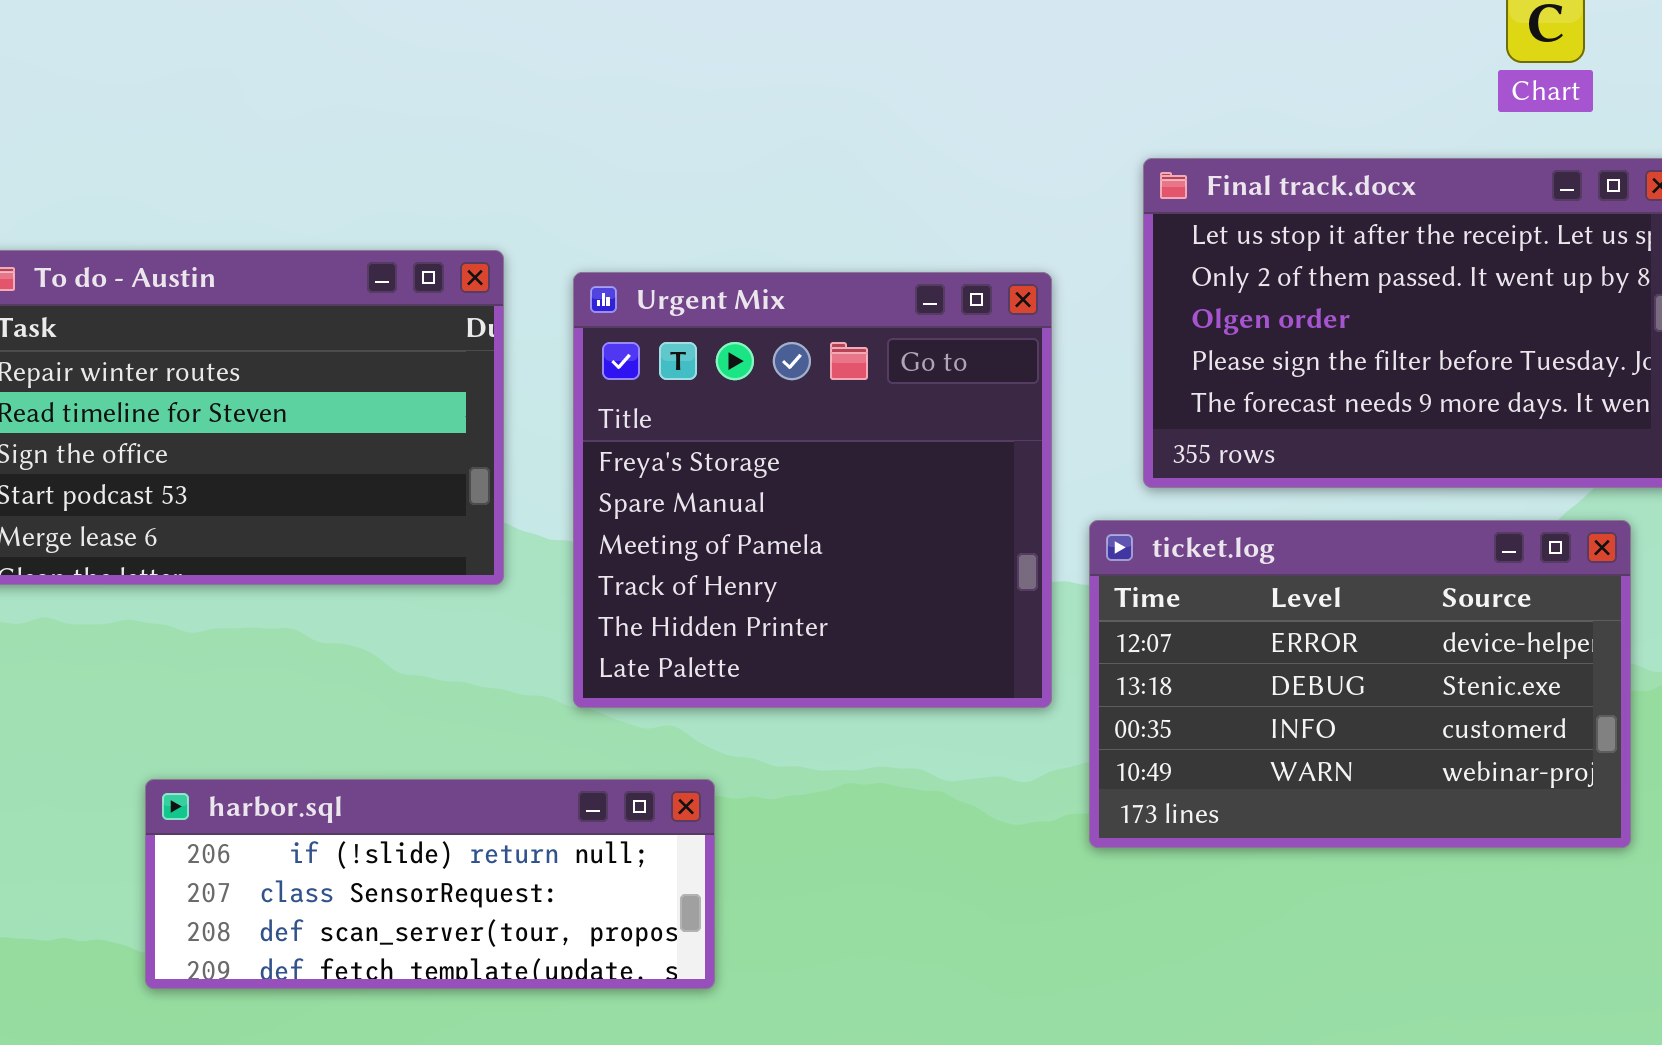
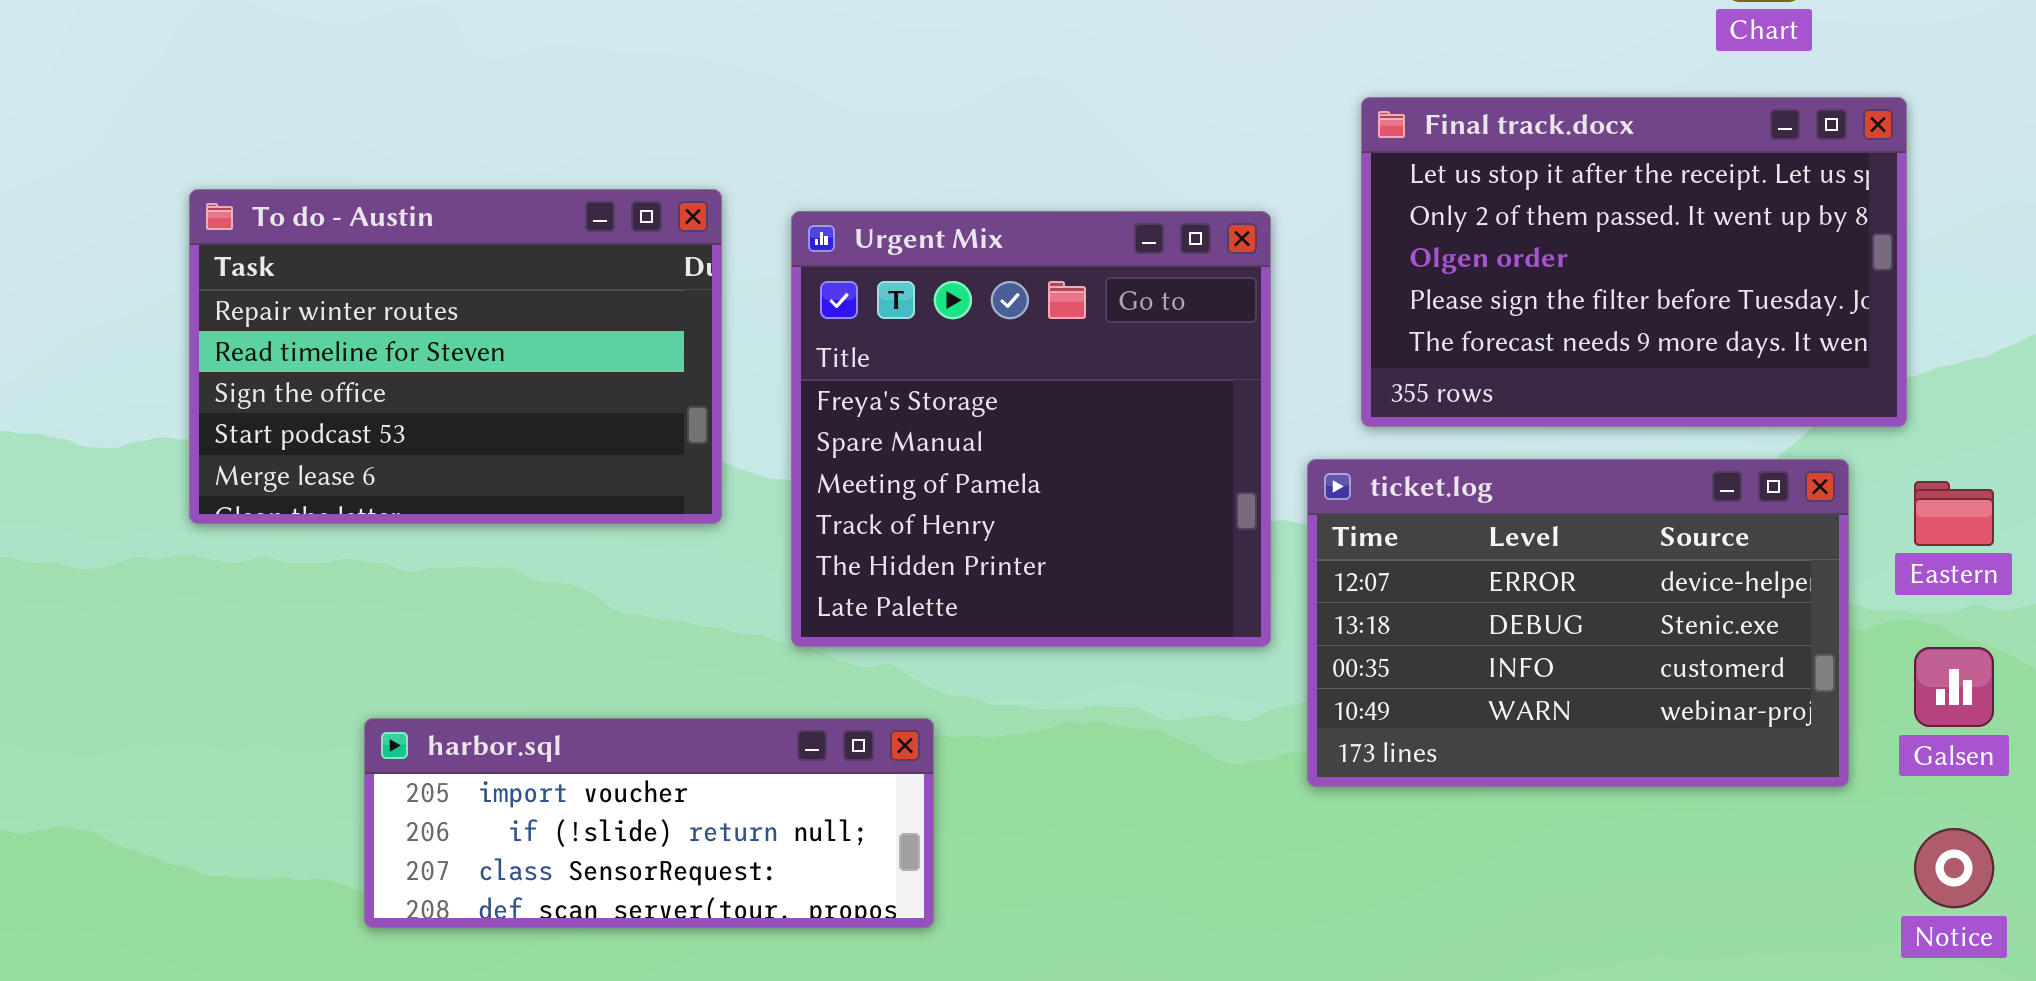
harbor.sql: [145,779,715,989] -> [364,718,934,928], scrolled up 1 row

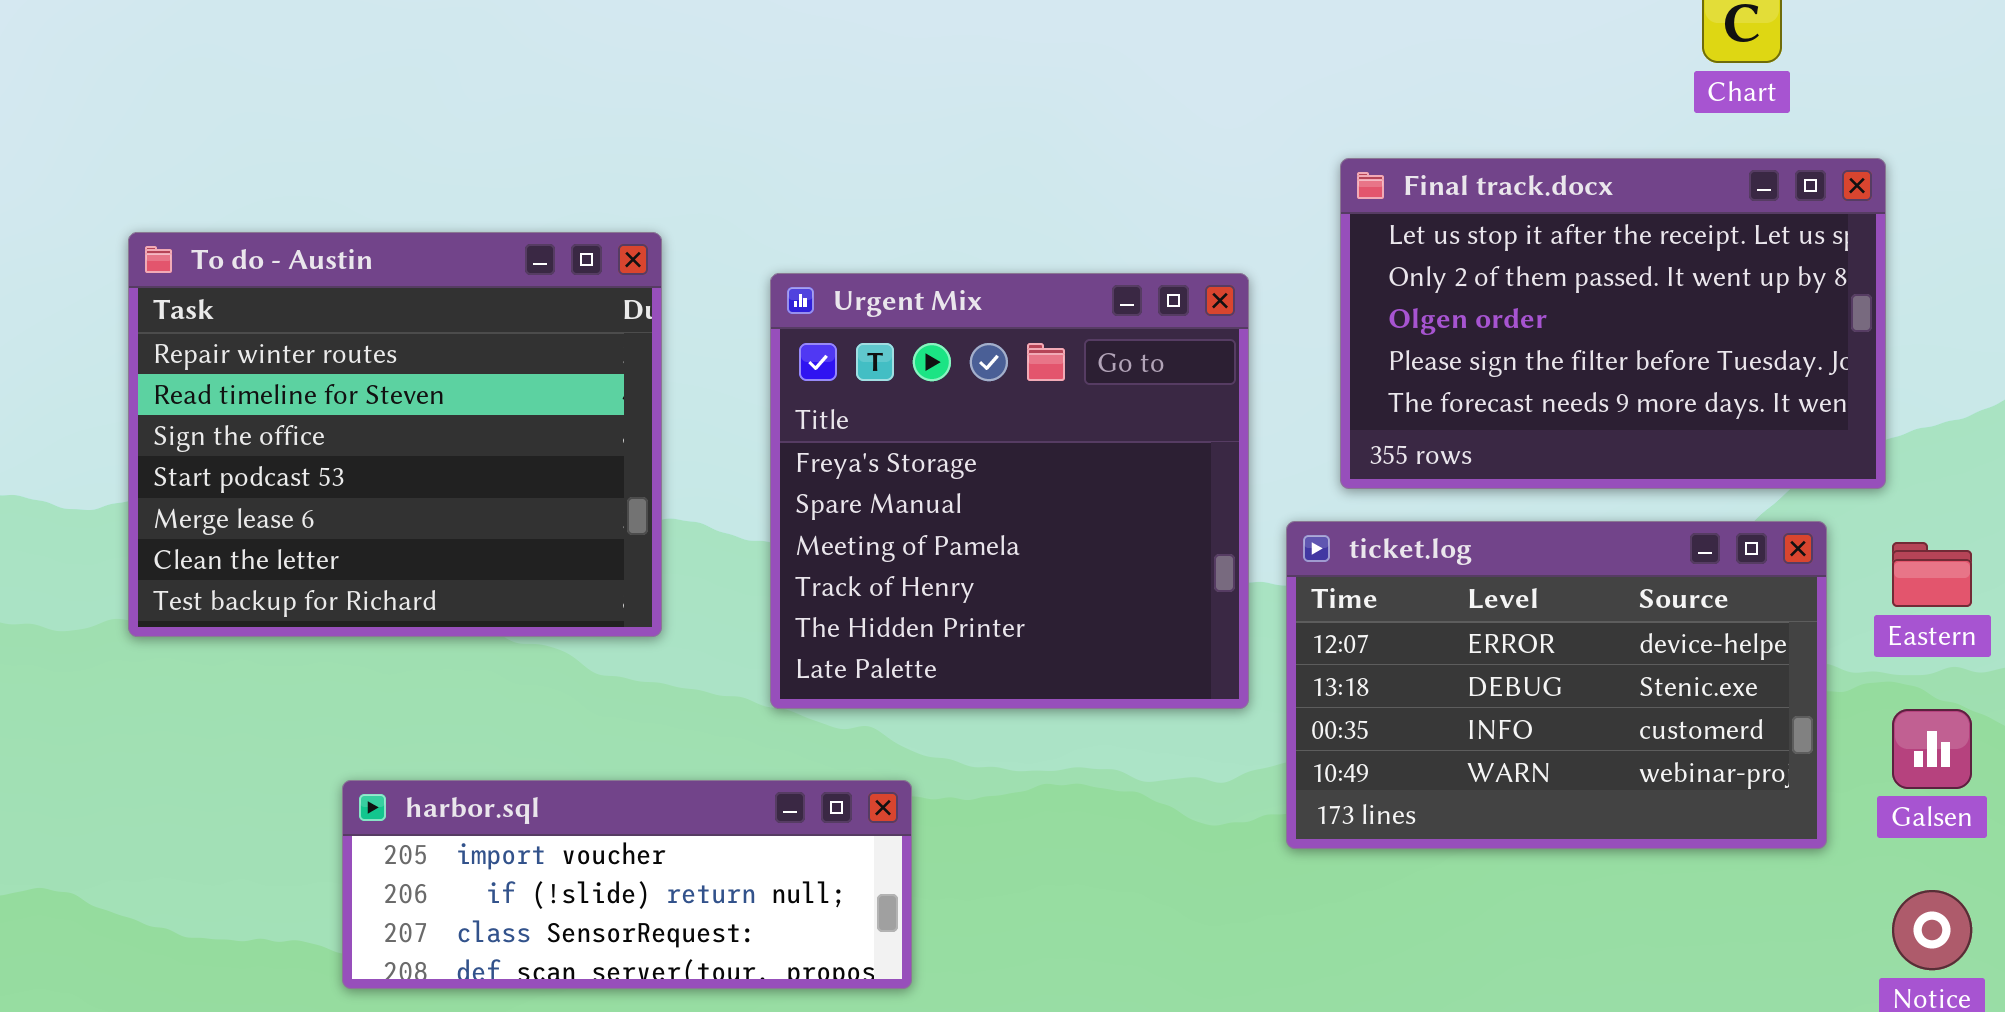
To do - Austin: [189,189,722,524] -> [128,232,662,637], moved, resized

